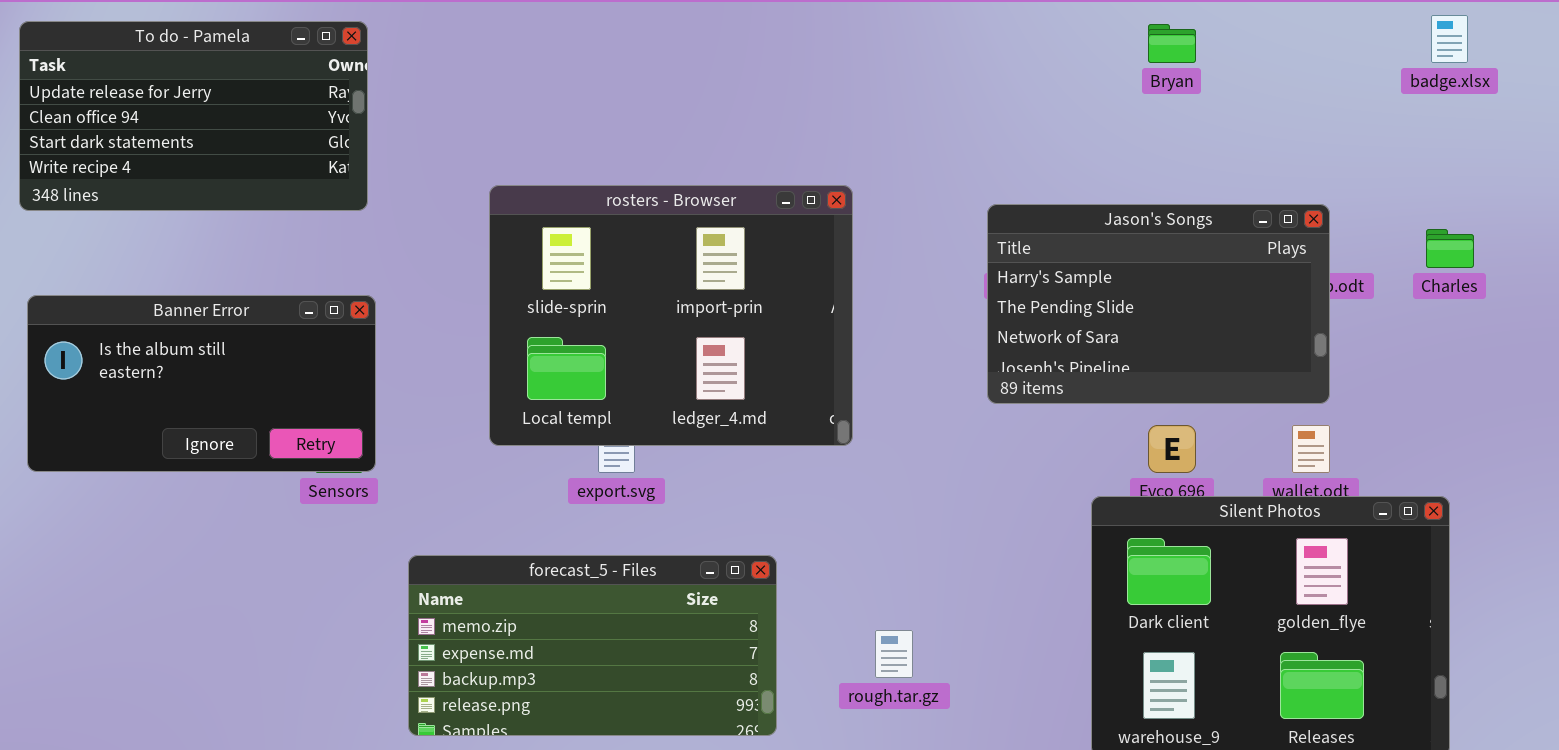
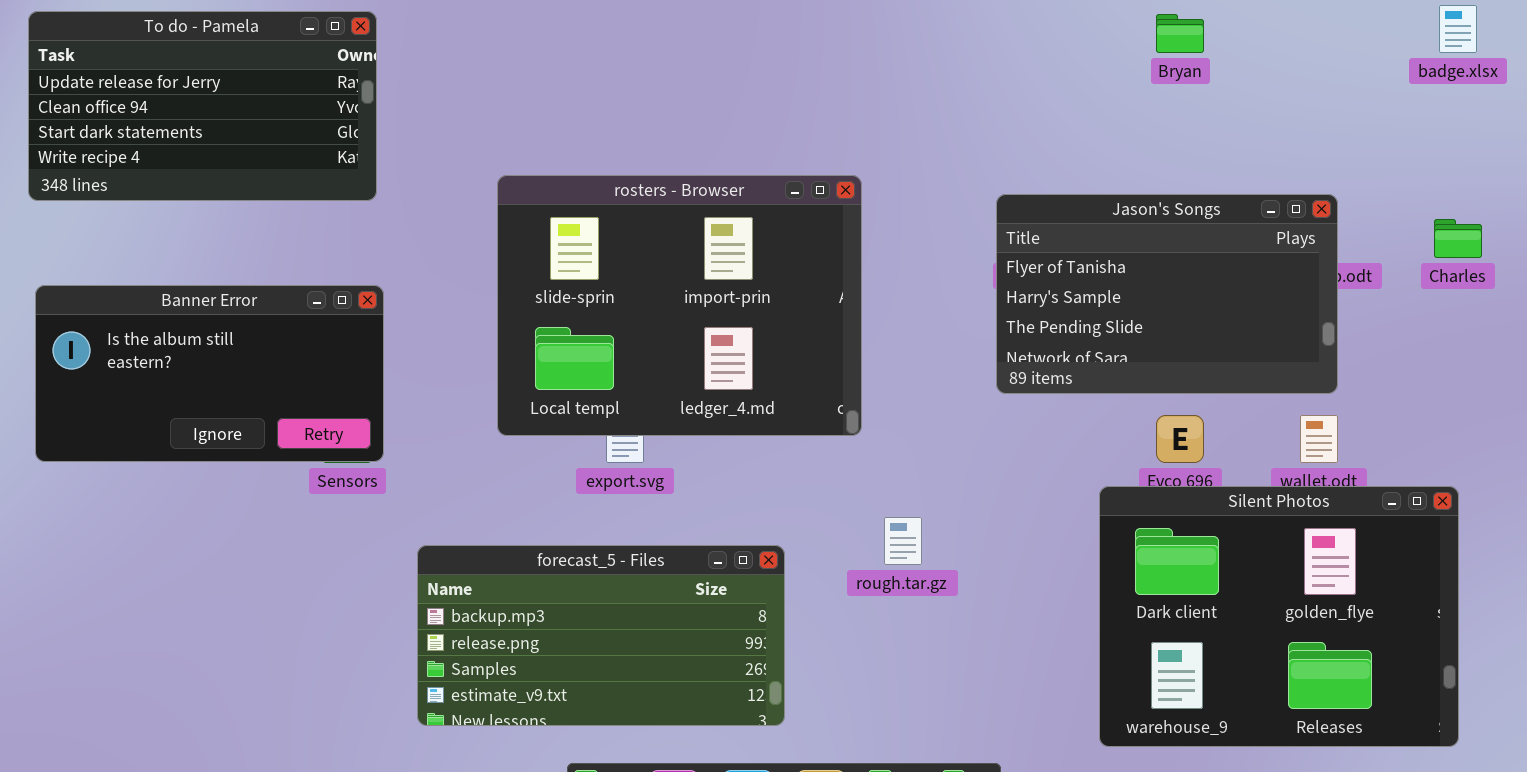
Jason's Songs: [987,204,1330,404] -> [996,194,1338,394], scrolled up 1 row
forecast_5 - Files: [408,555,777,736] -> [417,545,785,726], scrolled down 2 rows
rough.tar.gz: [875,630,913,678] -> [884,517,922,565], moved

